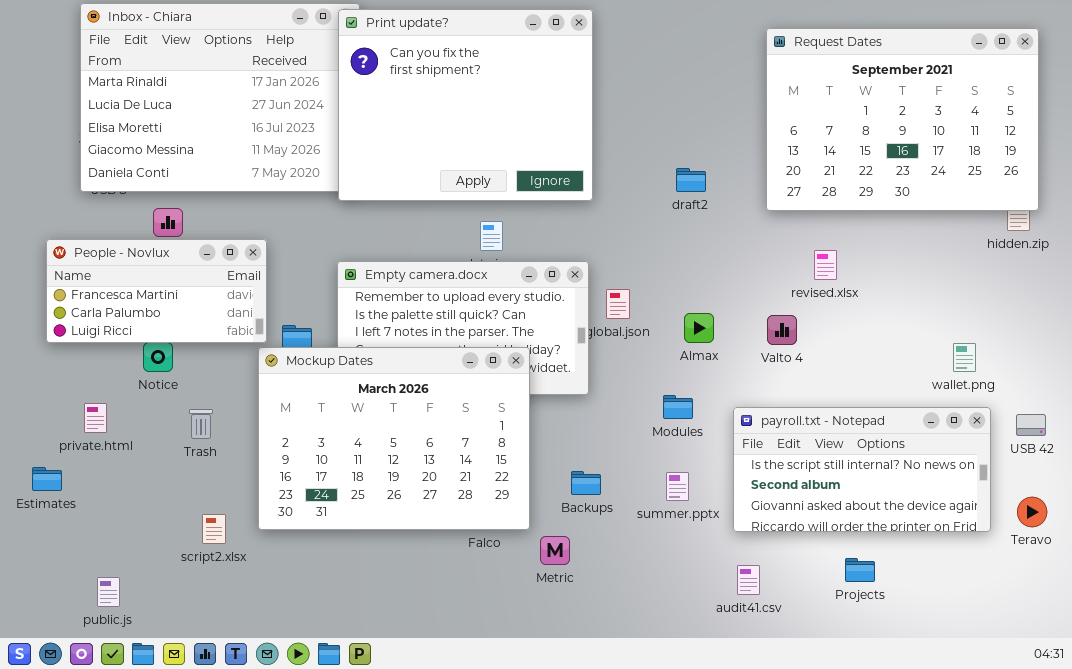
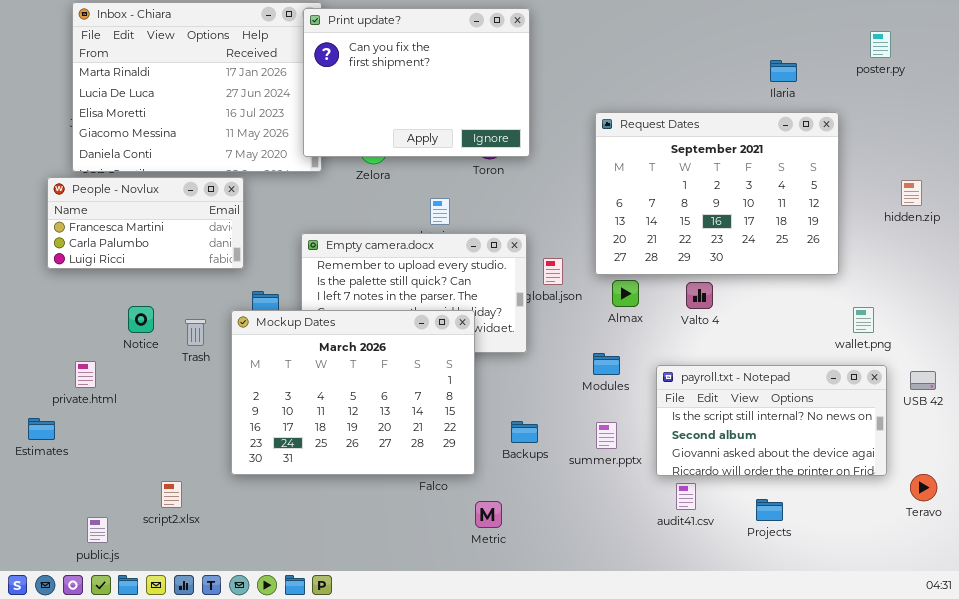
Print update?: [338,9,593,201] -> [303,8,530,157], resized
Request Dates: [766,28,1039,211] -> [595,112,839,275], moved
People - Novlux: [46,239,267,343] -> [47,177,244,269], moved
Trash: [189,409,213,439] -> [185,319,206,346], moved
Teravo: [1017,497,1047,527] -> [910,474,937,501], moved
script2.xlsx: [202,514,226,544] -> [161,481,182,508], moved
Metric: [540,536,570,565] -> [475,501,502,528], moved
audit41.csv: [737,565,760,595] -> [676,483,696,510], moved

